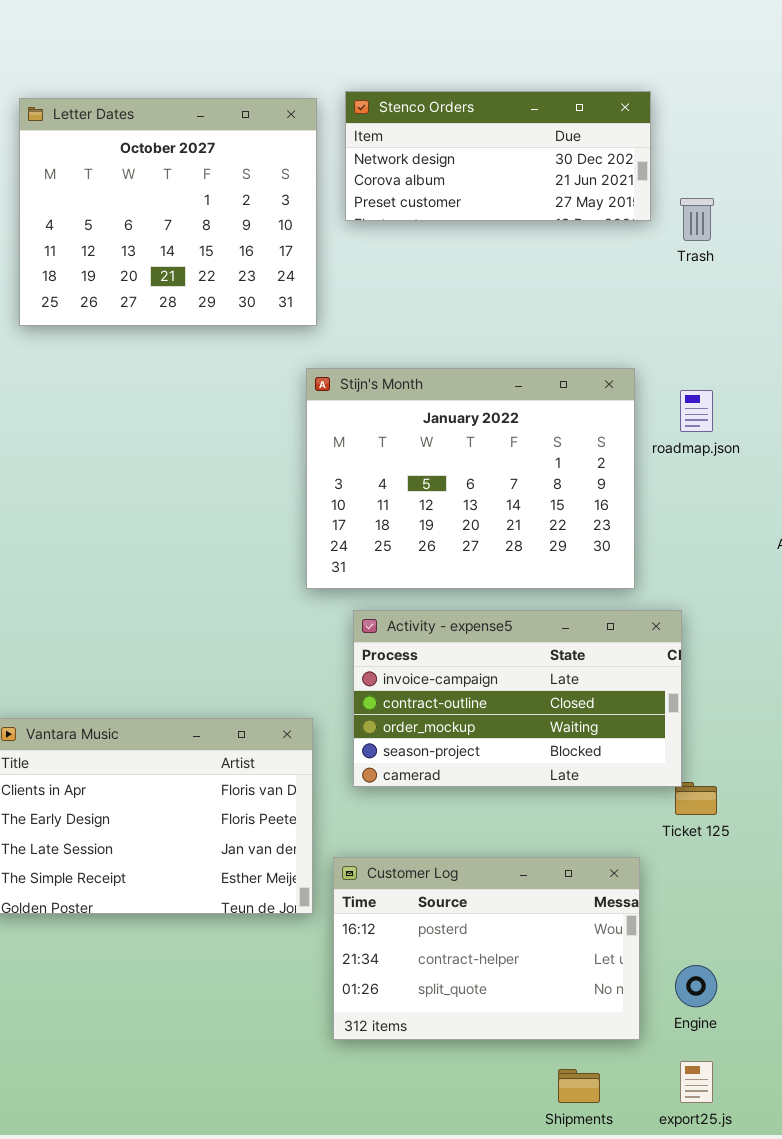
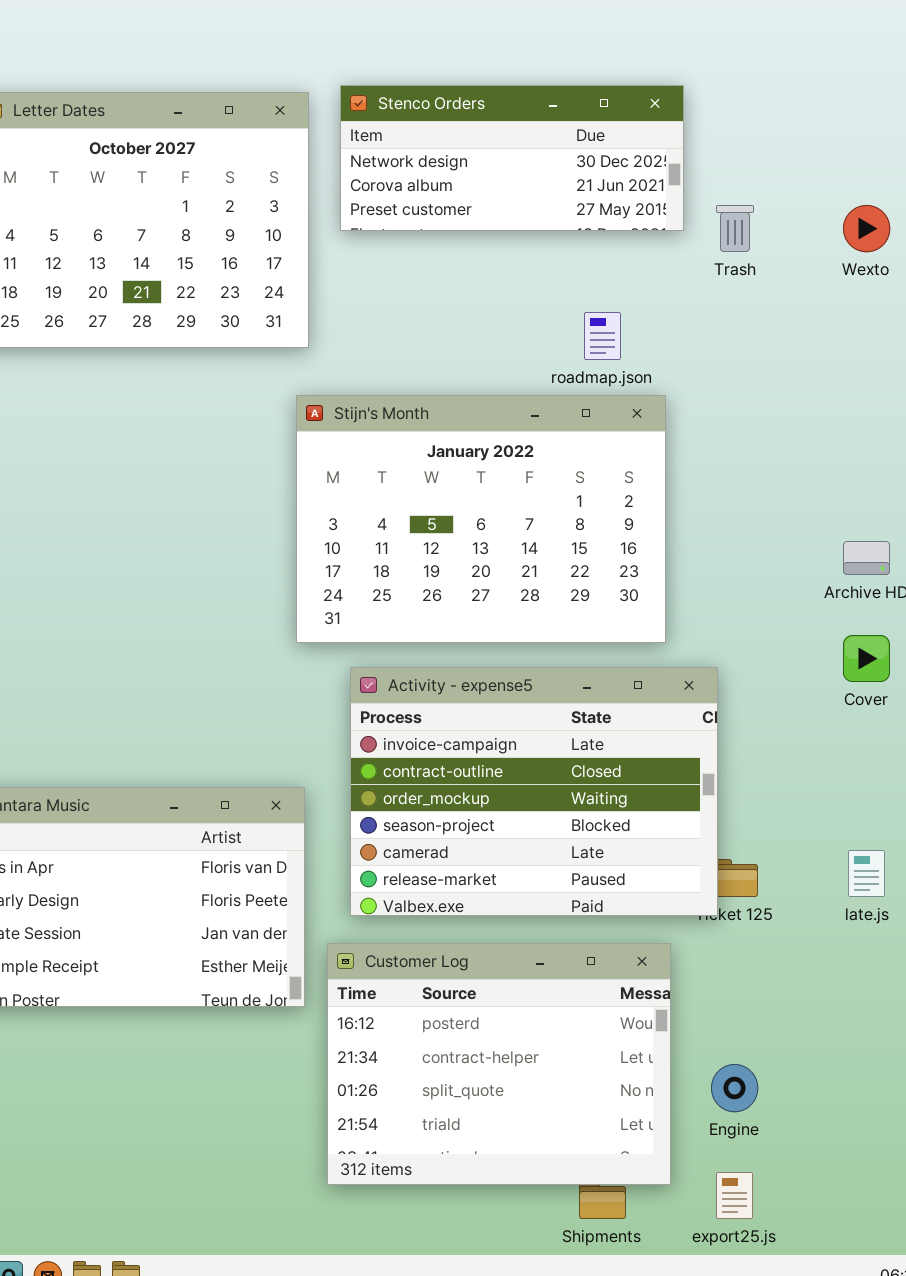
roadmap.json: [680,390,713,432] -> [584,312,621,360], moved
Activity - expense5: [353,610,682,787] -> [350,667,718,916], resized
Customer Log: [333,857,640,1040] -> [327,943,671,1185], resized

